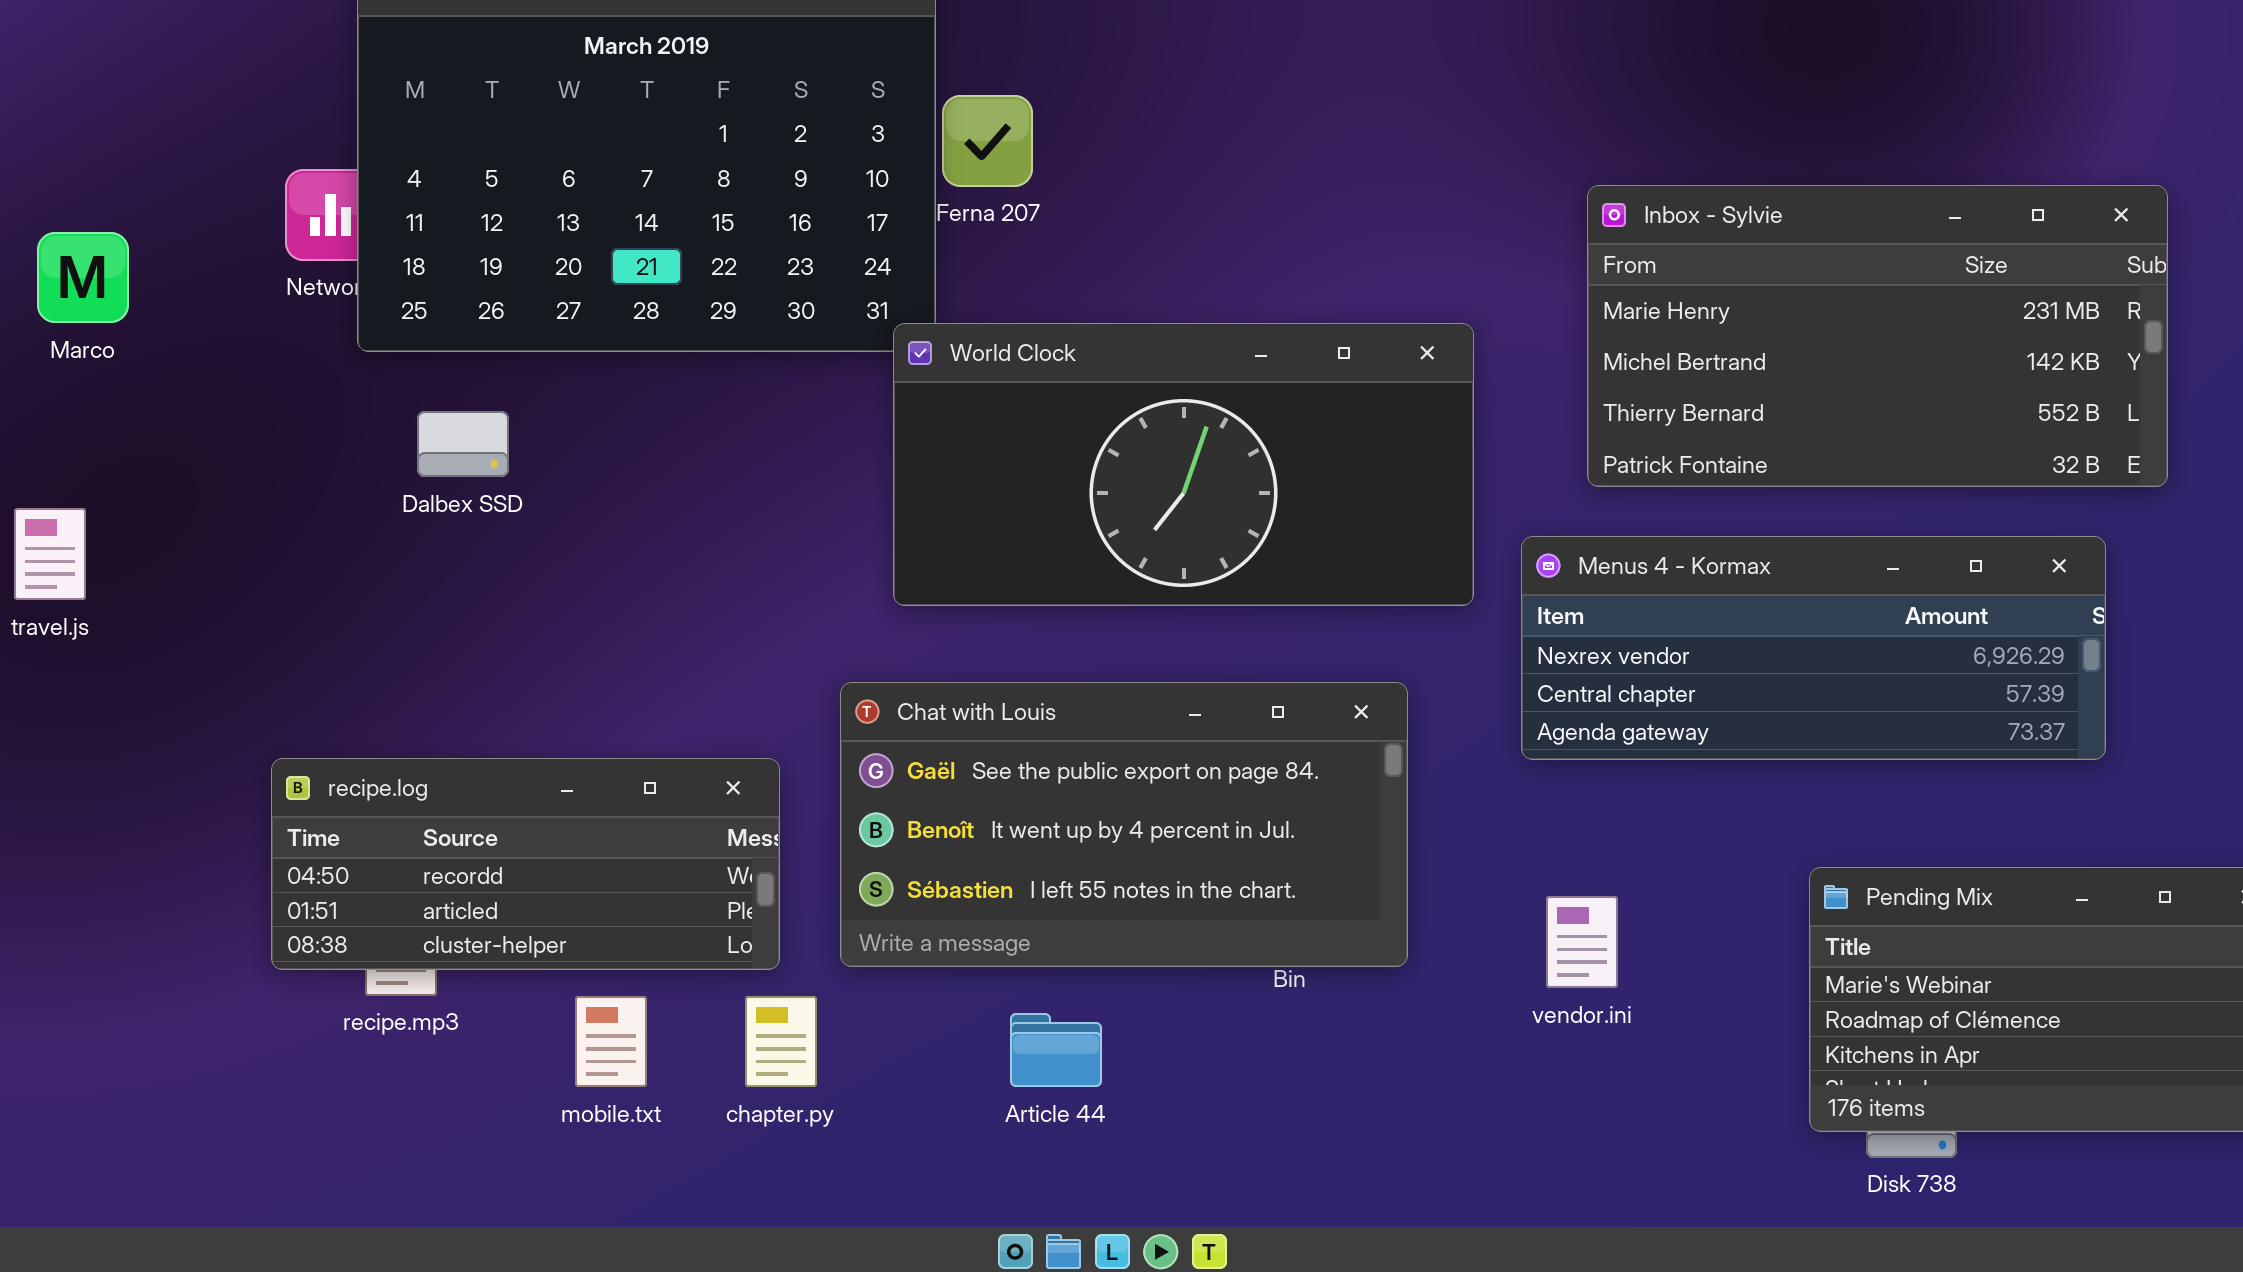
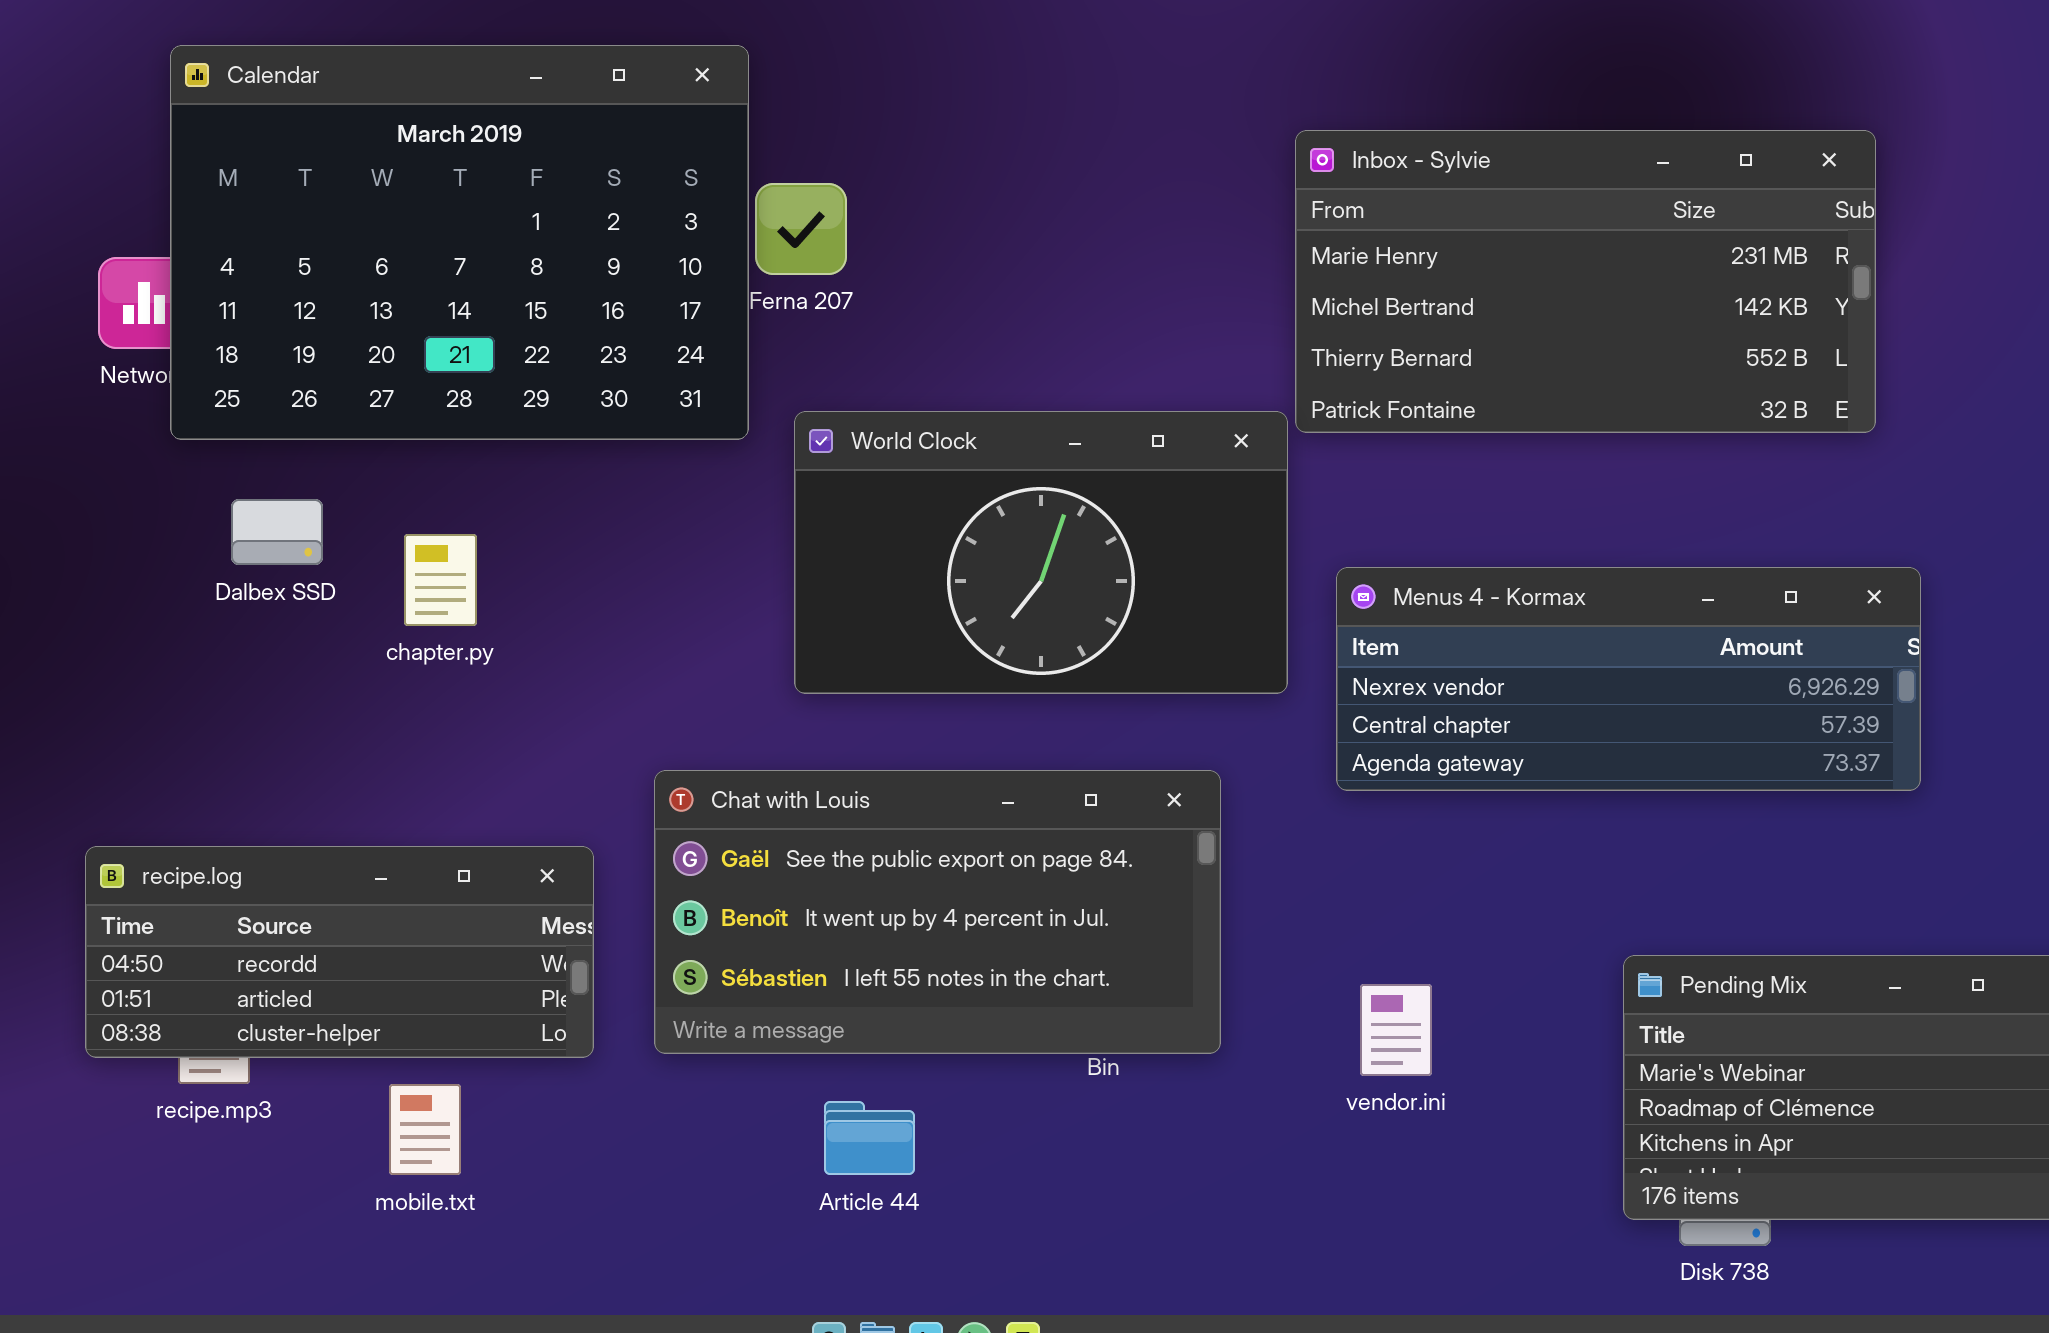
Inbox - Sylvie: [1587,185,2168,487] -> [1295,130,1876,433], moved
World Clock: [893,323,1474,606] -> [794,411,1288,694], resized
Menus 4 - Kormax: [1521,536,2106,760] -> [1336,567,1921,791], moved
chapter.py: [745,996,817,1087] -> [404,534,477,626], moved

